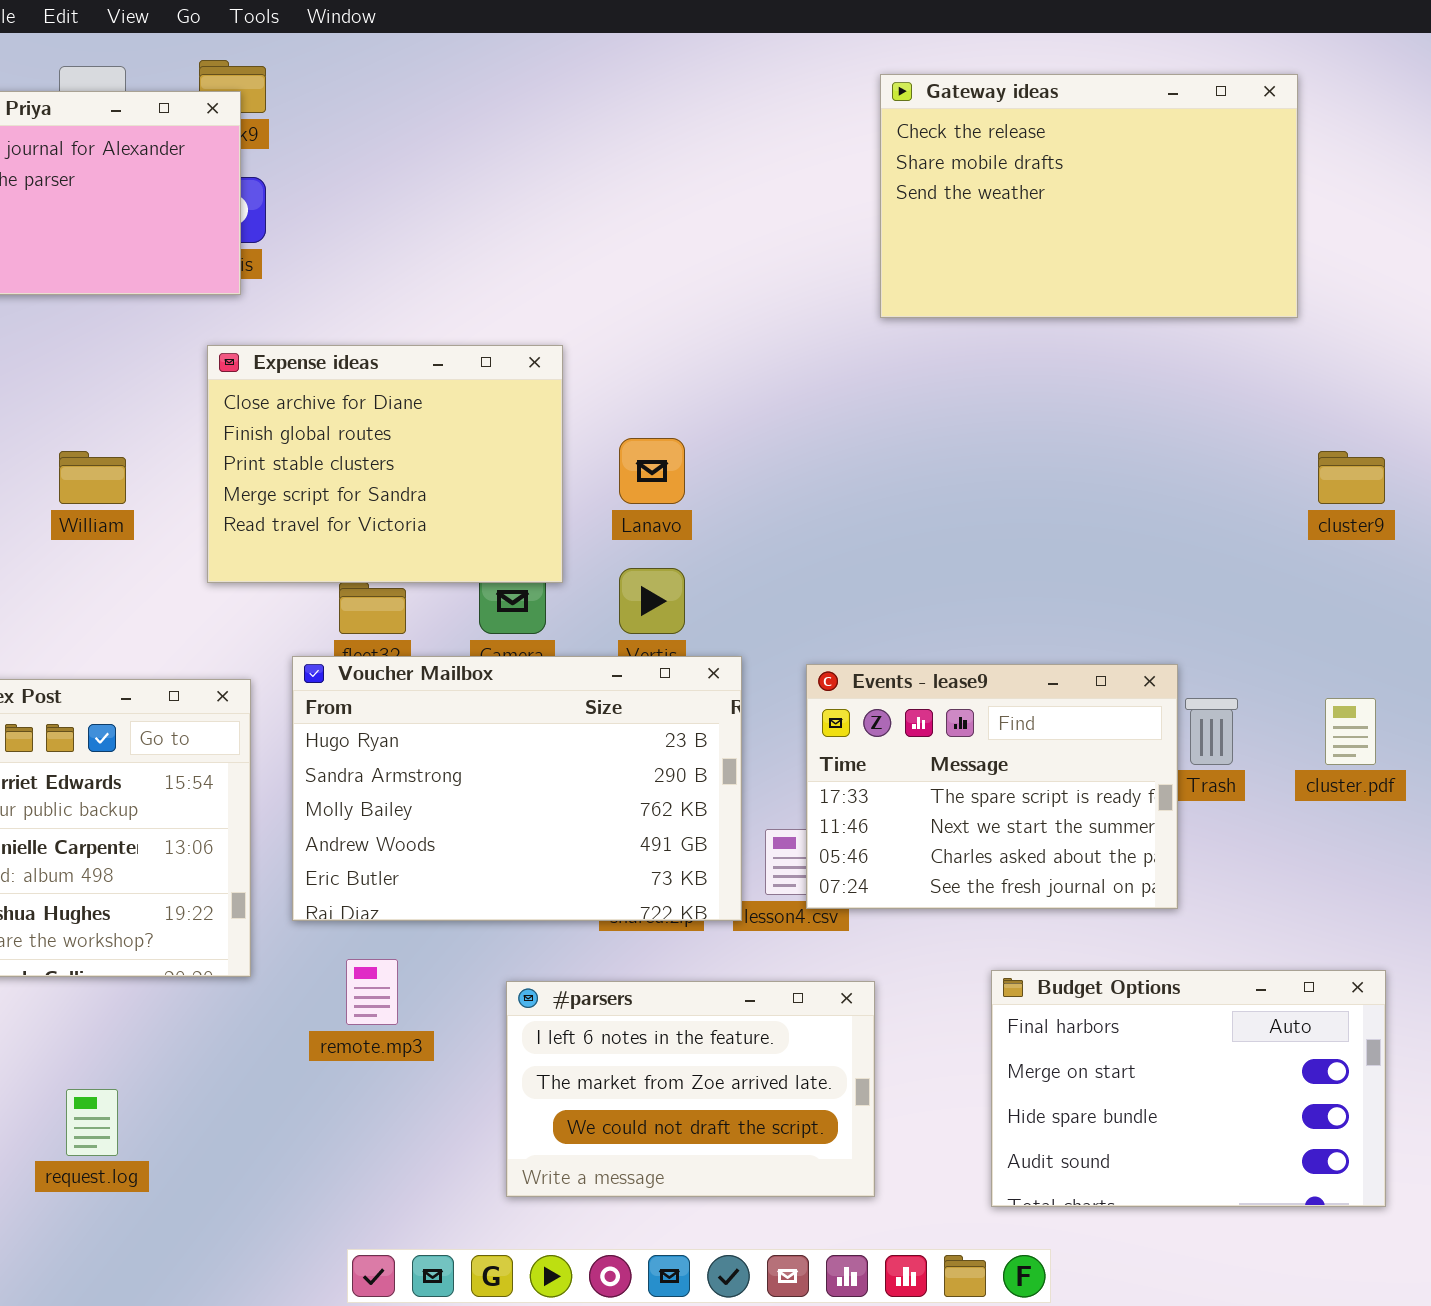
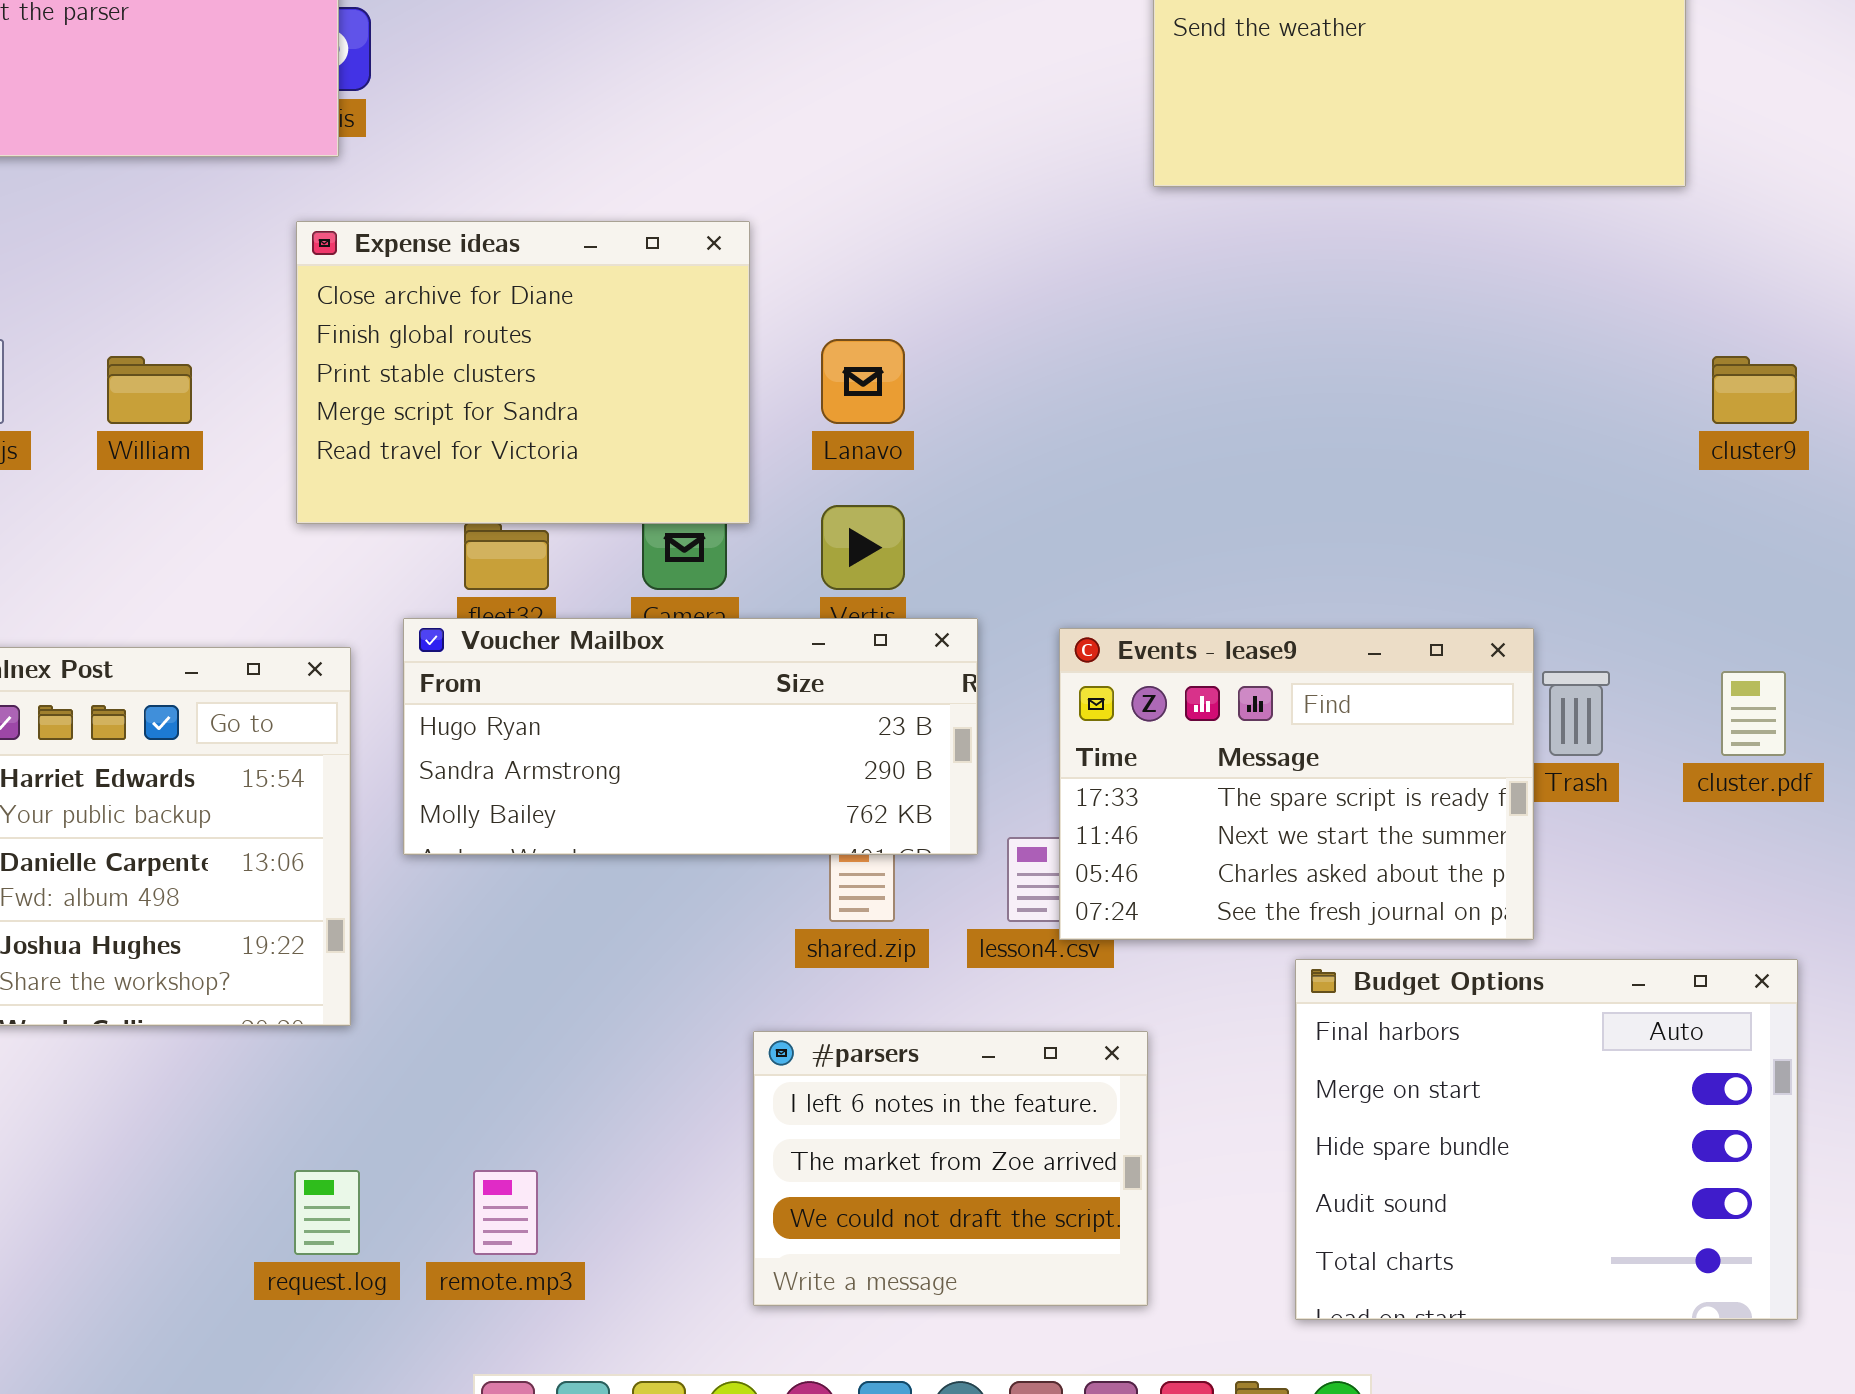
Voucher Mailbox: [292,656,742,921] -> [403,618,978,855], resized
remote.mp3: [346,959,398,1025] -> [473,1170,538,1255], moved
Budget Options: [991,970,1386,1207] -> [1295,959,1798,1320], resized
#parsers: [506,981,875,1197] -> [753,1031,1148,1306], resized
request.log: [66,1089,118,1156] -> [294,1170,360,1255], moved

